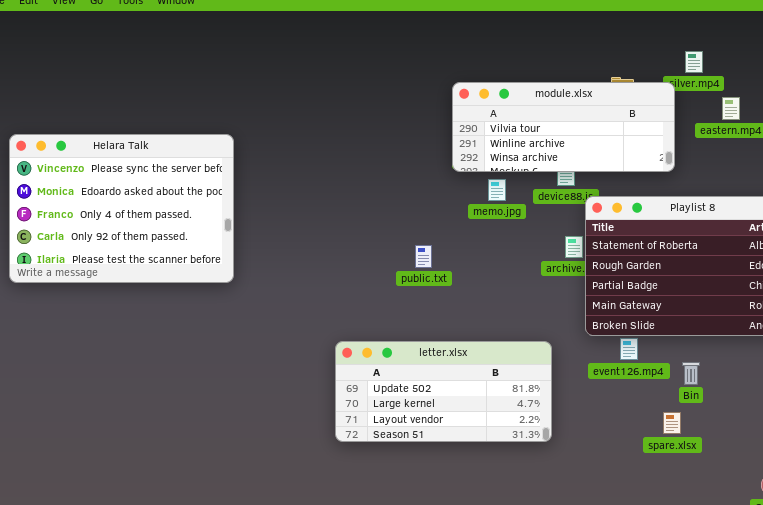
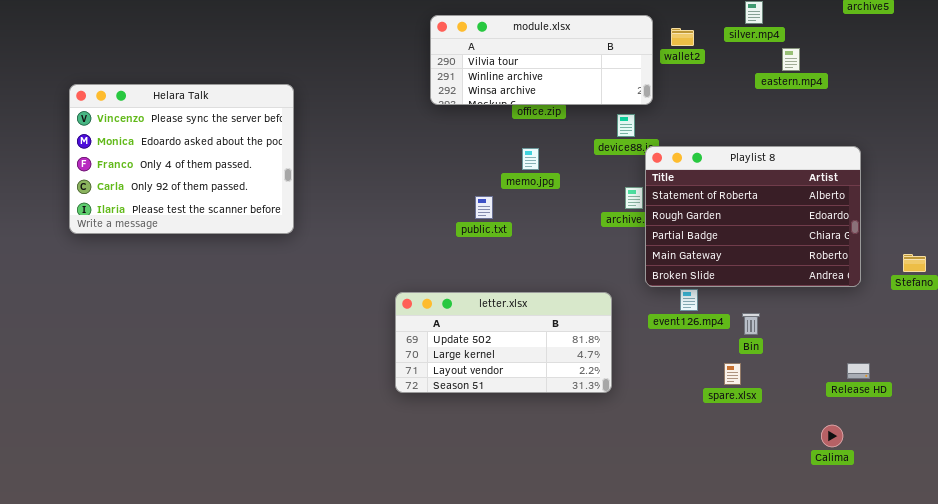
module.xlsx: [452,82,675,172] -> [430,15,653,105], moved
memo.jpg: [488,179,506,201] -> [522,148,539,170], moved

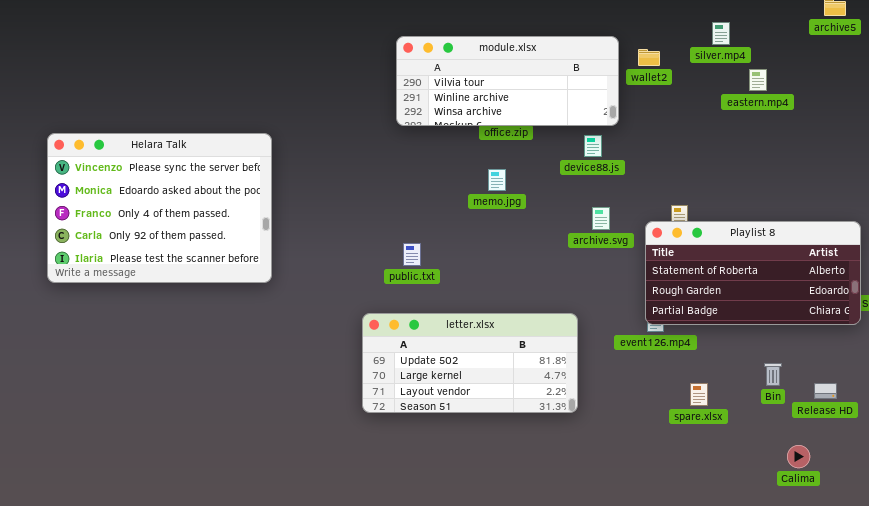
Helara Talk: [69,84,294,234] -> [47,133,272,283], moved
Playlist 8: [645,146,861,287] -> [645,221,861,325], moved, resized
public.txt: [475,196,493,219] -> [403,243,421,266], moved
Bin: [742,313,760,335] -> [764,363,782,386], moved

